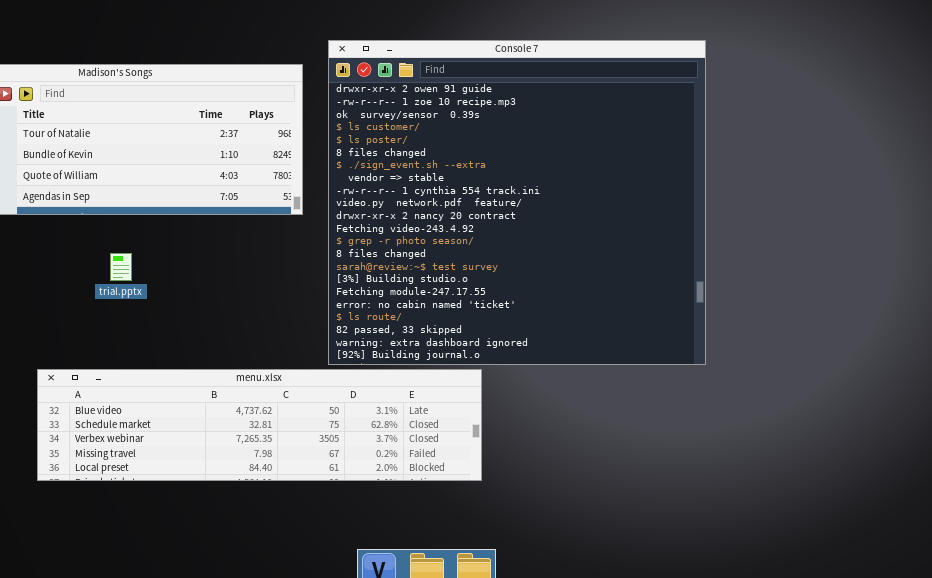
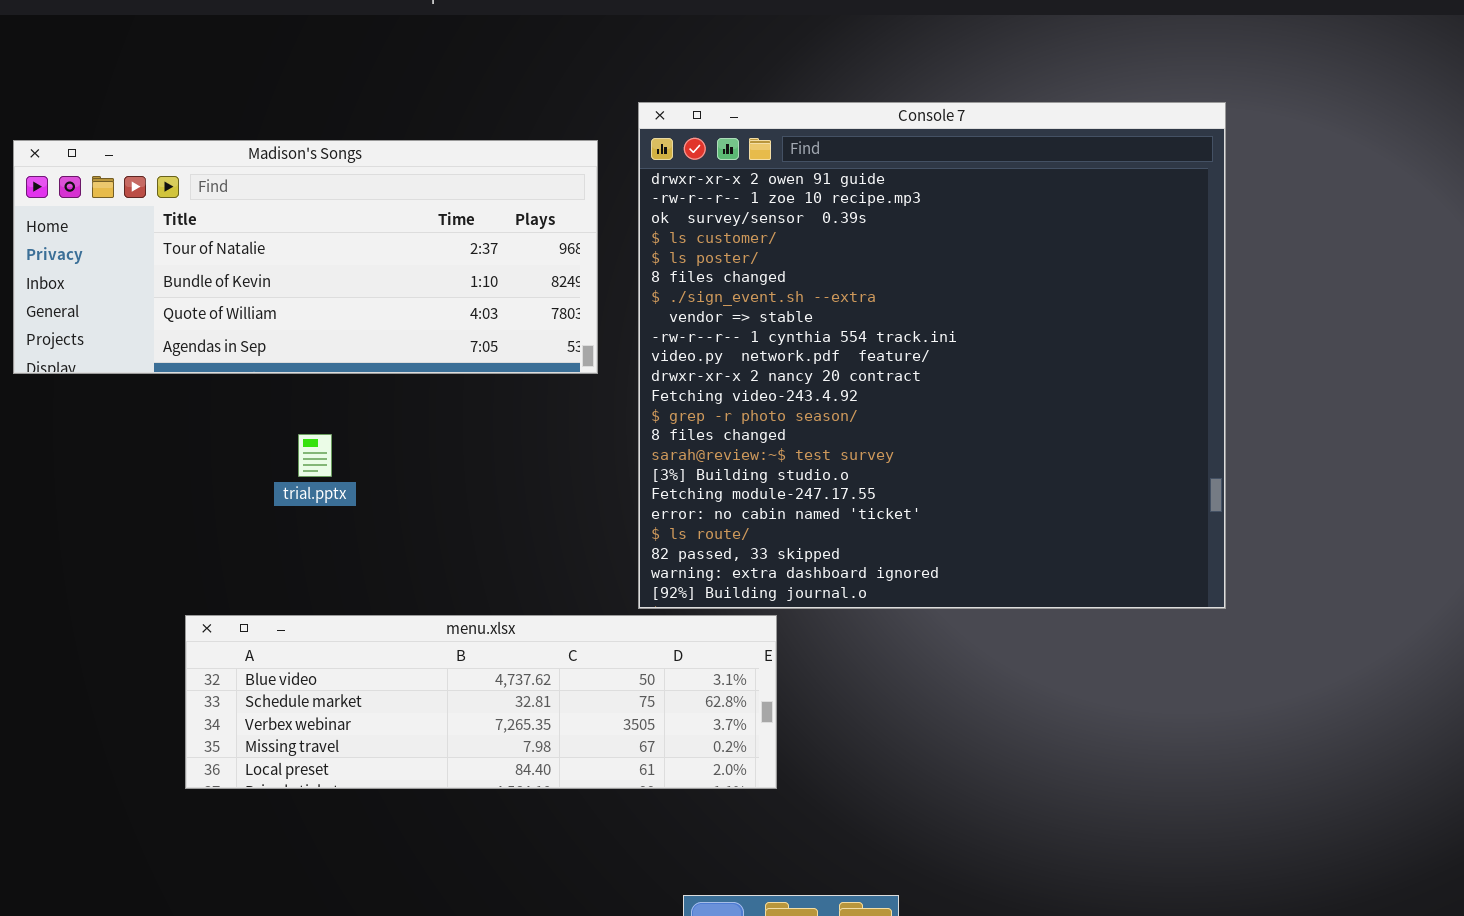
menu.xlsx: [37,369,482,481] -> [185,615,777,789], resized

